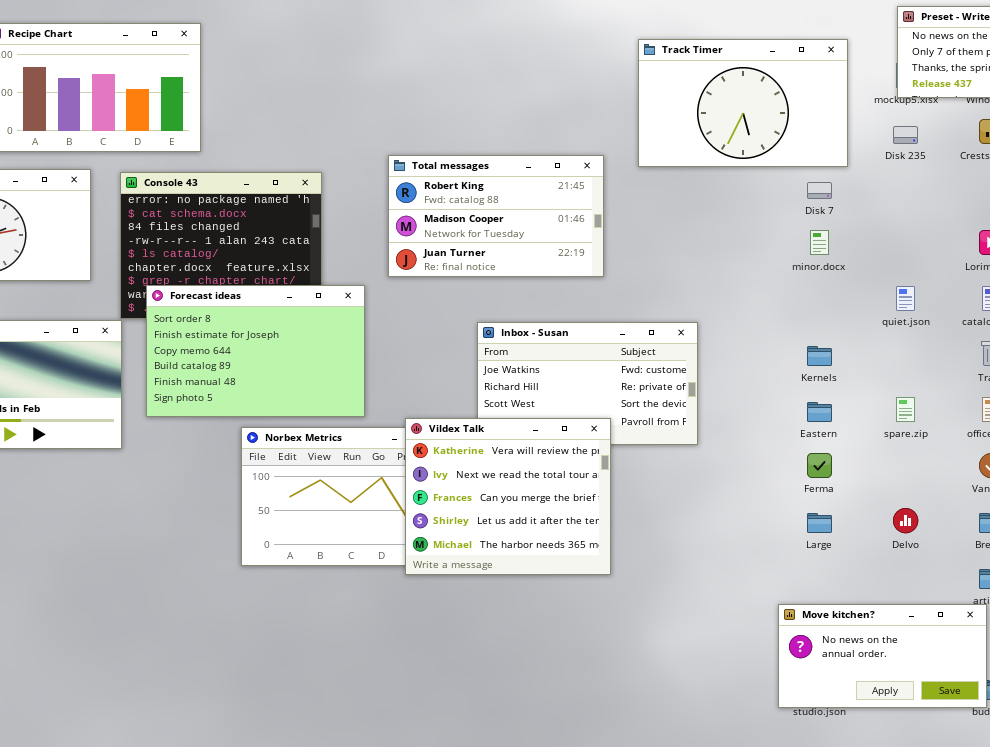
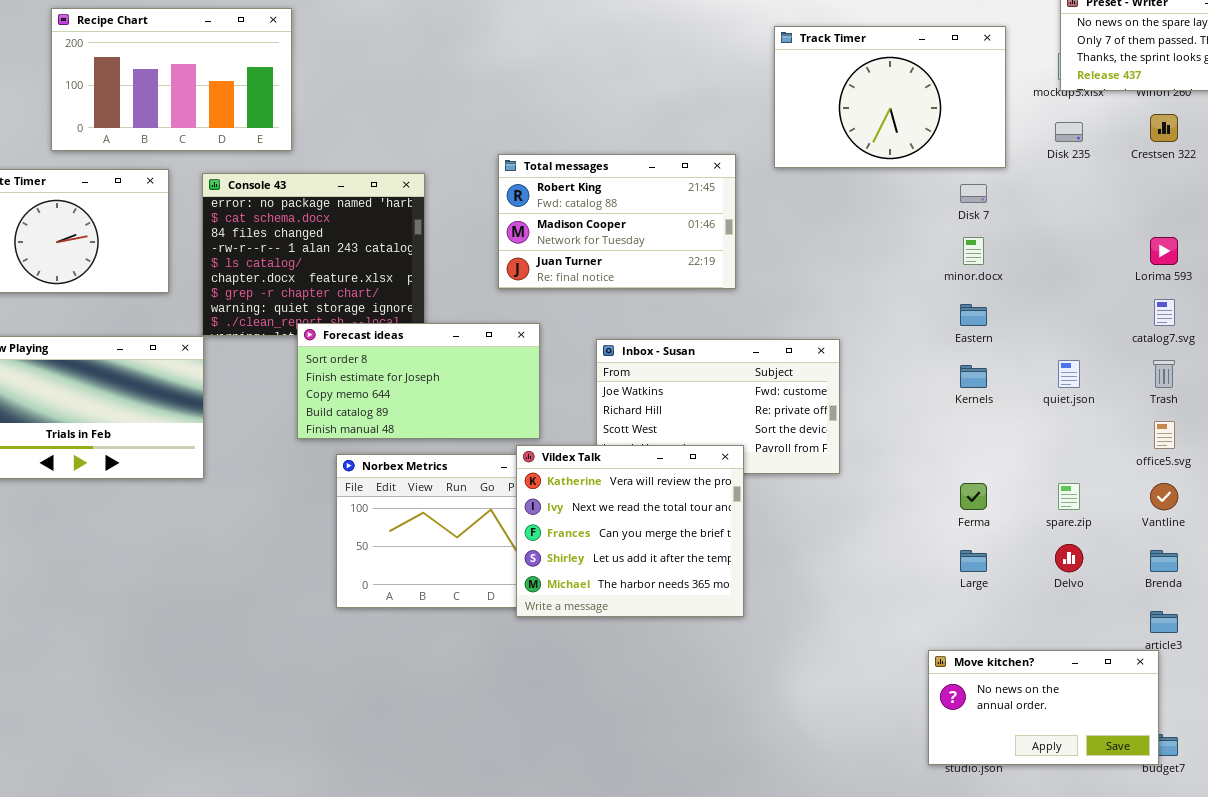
Forecast ideas: [146,285,365,417] -> [297,323,540,439], moved, resized
quiet.json: [896,286,915,311] -> [1058,360,1080,388], moved
spare.zip: [896,397,915,422] -> [1058,483,1080,510], moved
Eastern: [807,402,832,422] -> [960,304,987,326], moved

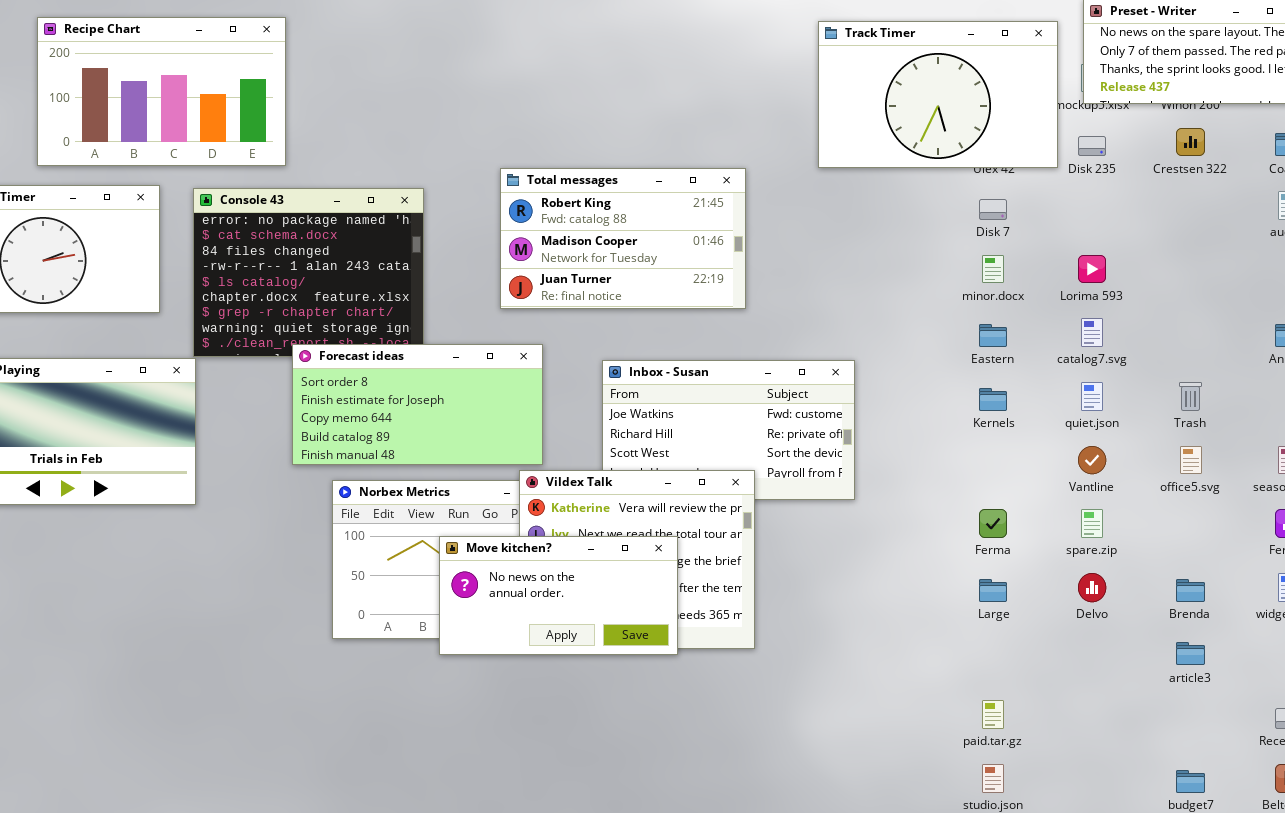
Track Timer: [774,26,1006,168] -> [818,21,1058,168], moved
Lorima 593: [1150,237,1178,265] -> [1078,255,1106,283], moved
catalog7.svg: [1154,299,1175,326] -> [1081,318,1103,347], moved
Vantline: [1150,483,1178,510] -> [1078,446,1106,474], moved
Move kitchen?: [928,650,1159,765] -> [439,536,678,655], moved

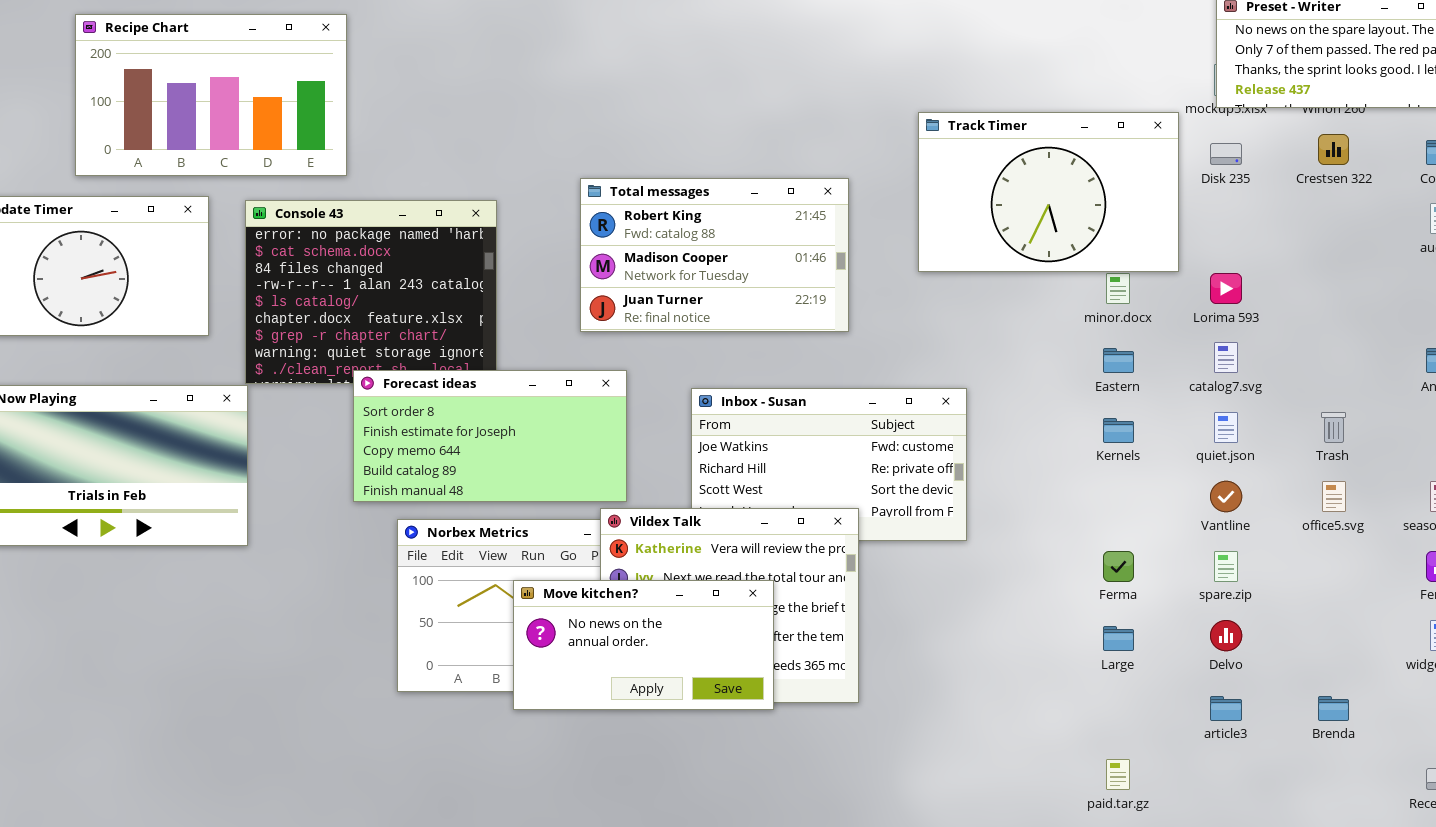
Track Timer: [818,21,1058,168] -> [918,112,1179,272], moved
Brenda: [1176,579,1205,602] -> [1318,696,1349,721], moved
article3: [1176,642,1205,665] -> [1210,696,1242,721], moved

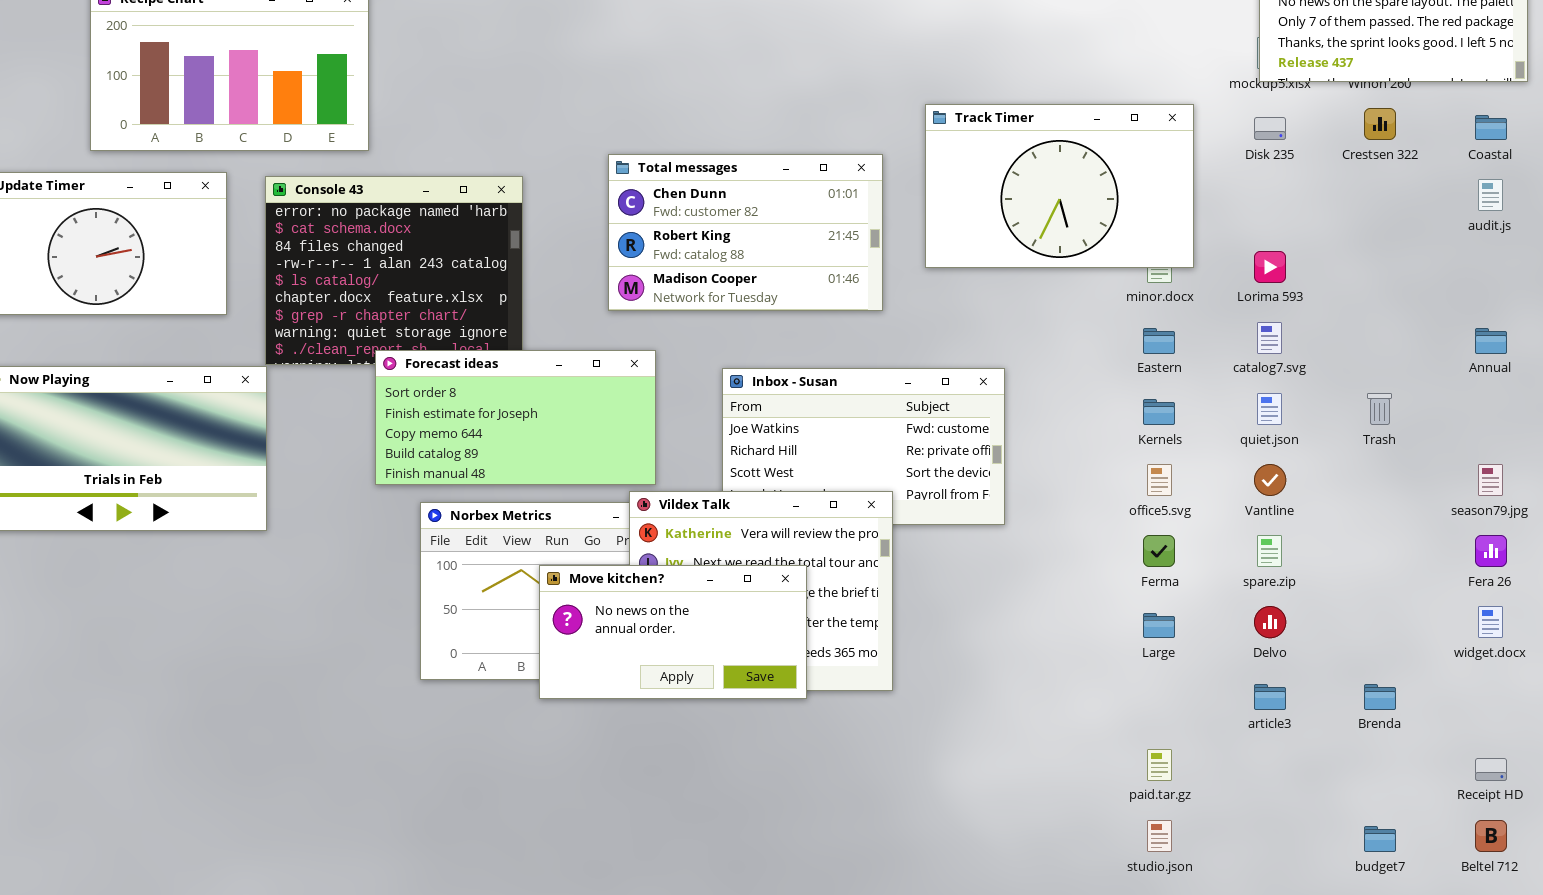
Track Timer: [918,112,1179,272] -> [925,104,1194,268], moved
Total messages: [580,178,849,332] -> [608,154,883,311], scrolled up 1 row
office5.svg: [1322,481,1346,512] -> [1147,464,1172,496], moved

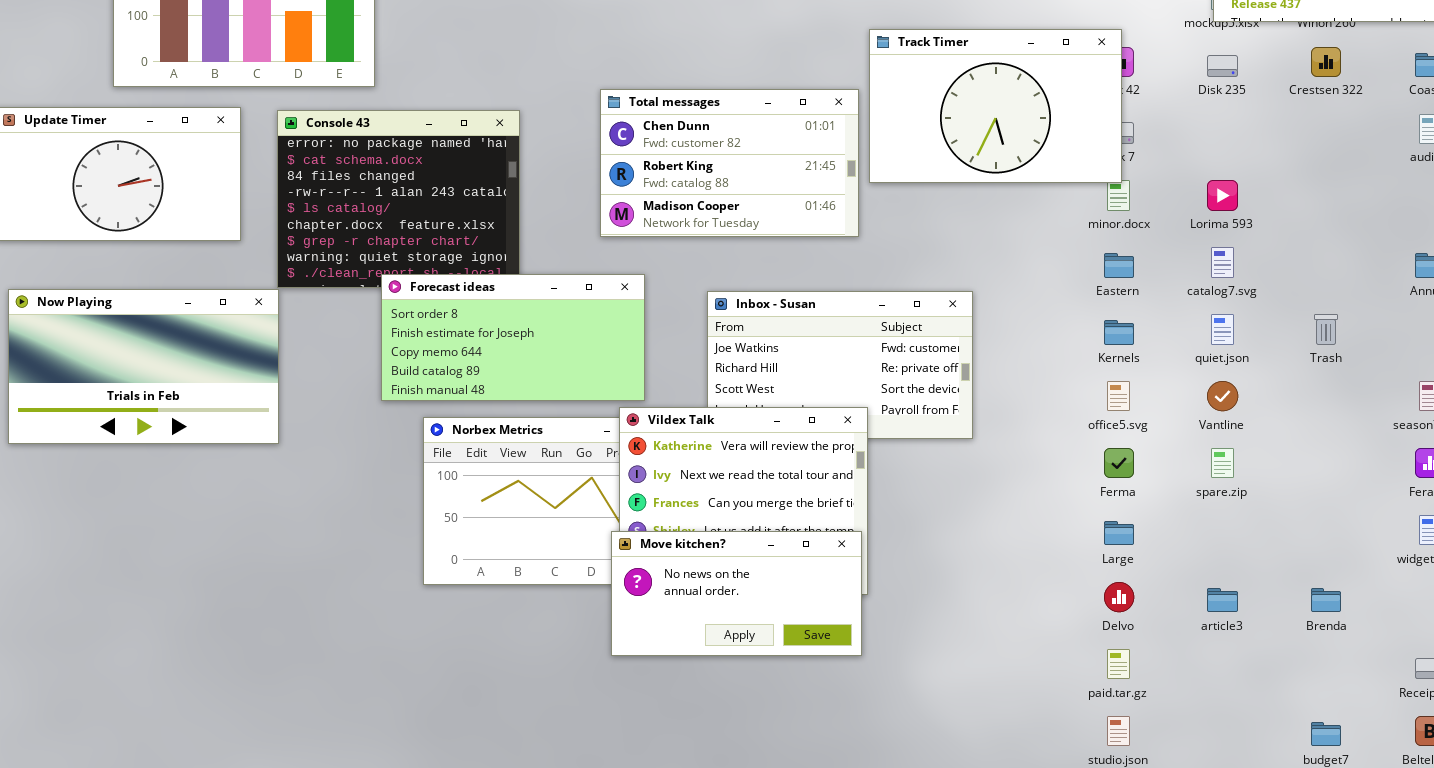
Track Timer: [925,104,1194,268] -> [869,29,1122,183], moved
Move kitchen?: [539,565,807,699] -> [611,531,862,656], moved
Delvo: [1254,606,1286,638] -> [1104,582,1134,612], moved

